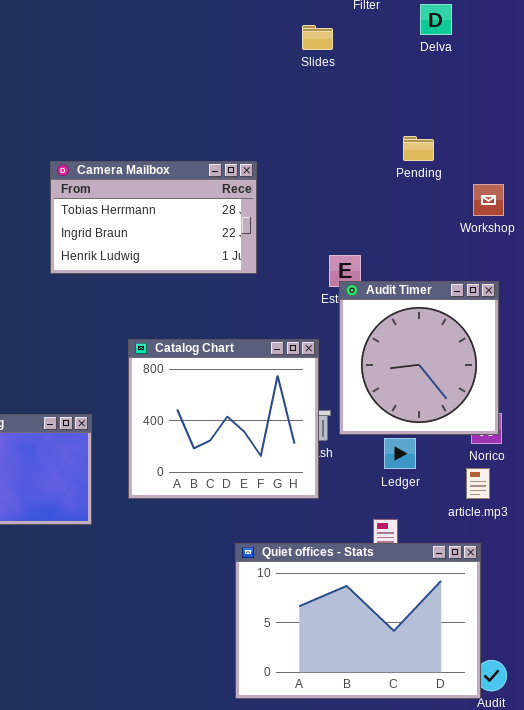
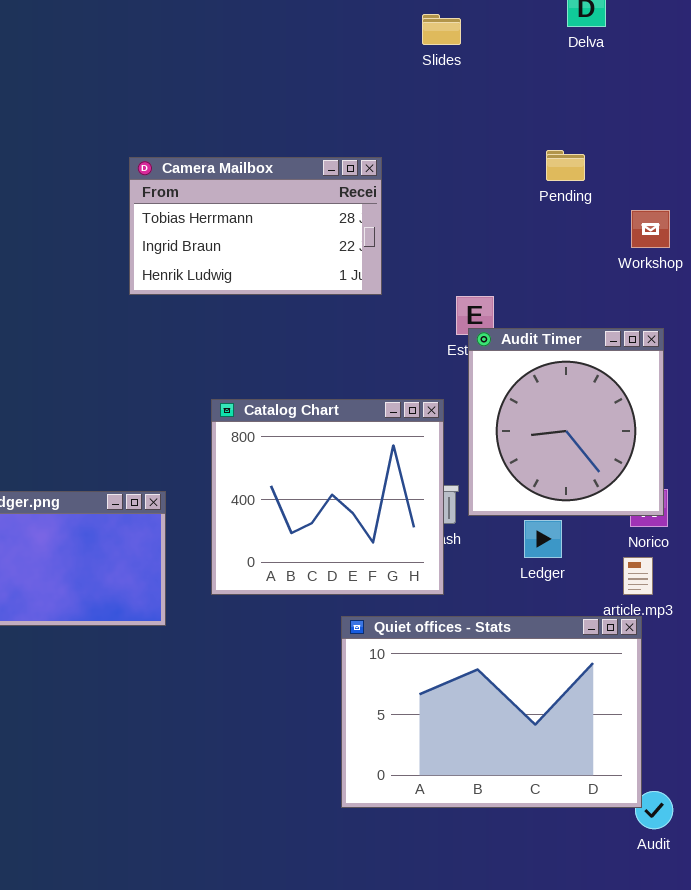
Camera Mailbox: [50,161,257,274] -> [129,157,382,295], moved
Quiet offices - Stats: [235,543,481,699] -> [341,616,642,808], moved

